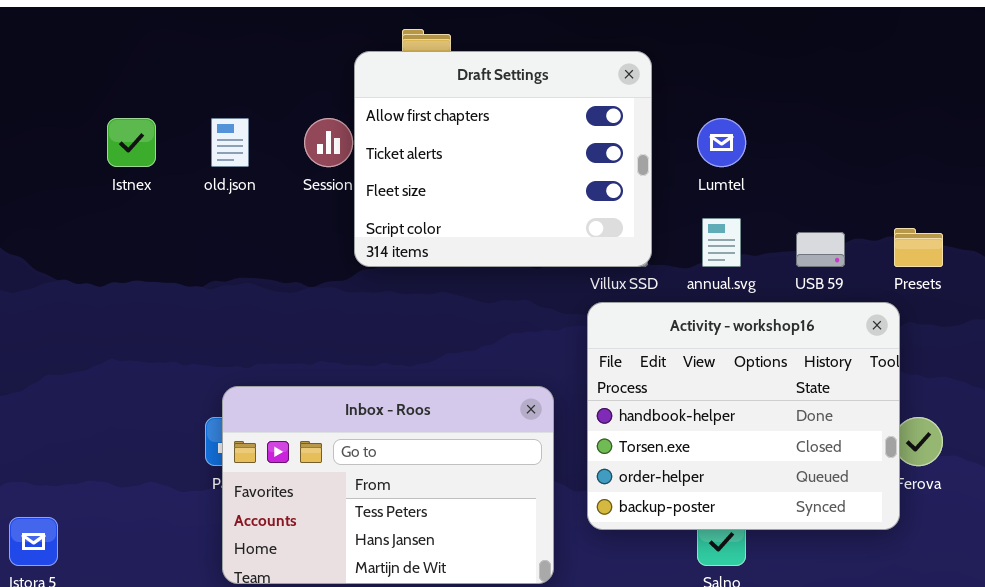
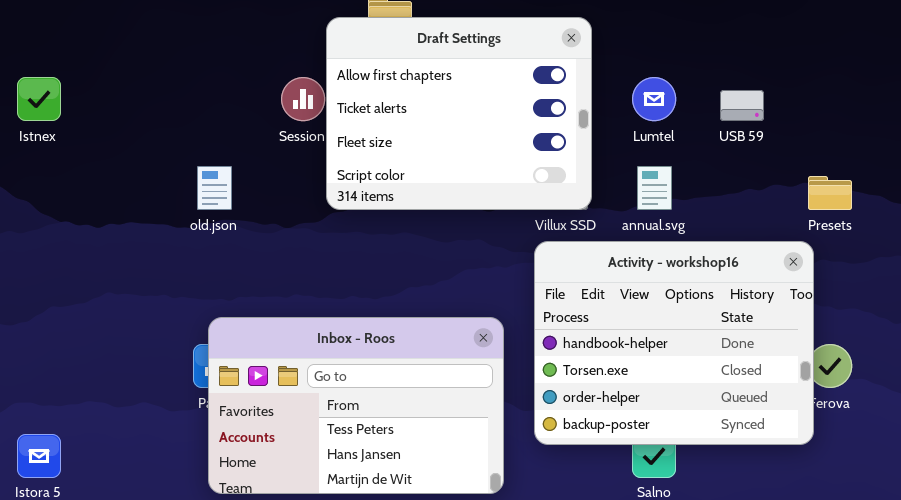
Istnex: [107,118,156,167] -> [17,77,61,121], moved
old.json: [211,118,249,167] -> [197,166,232,210], moved
USB 59: [796,232,845,267] -> [720,90,764,121], moved

